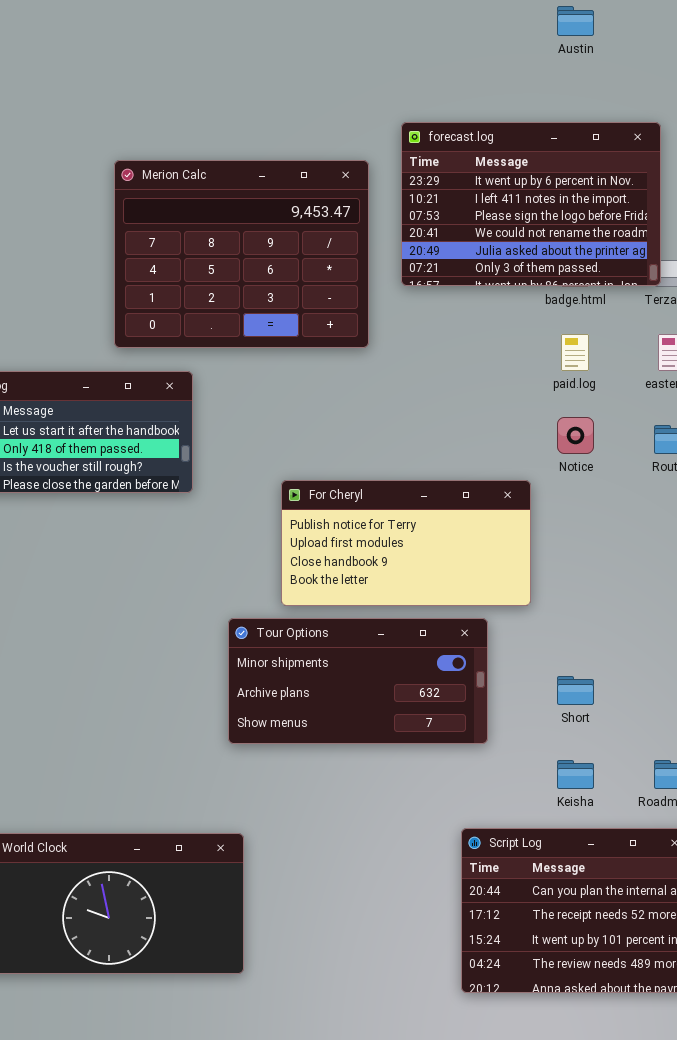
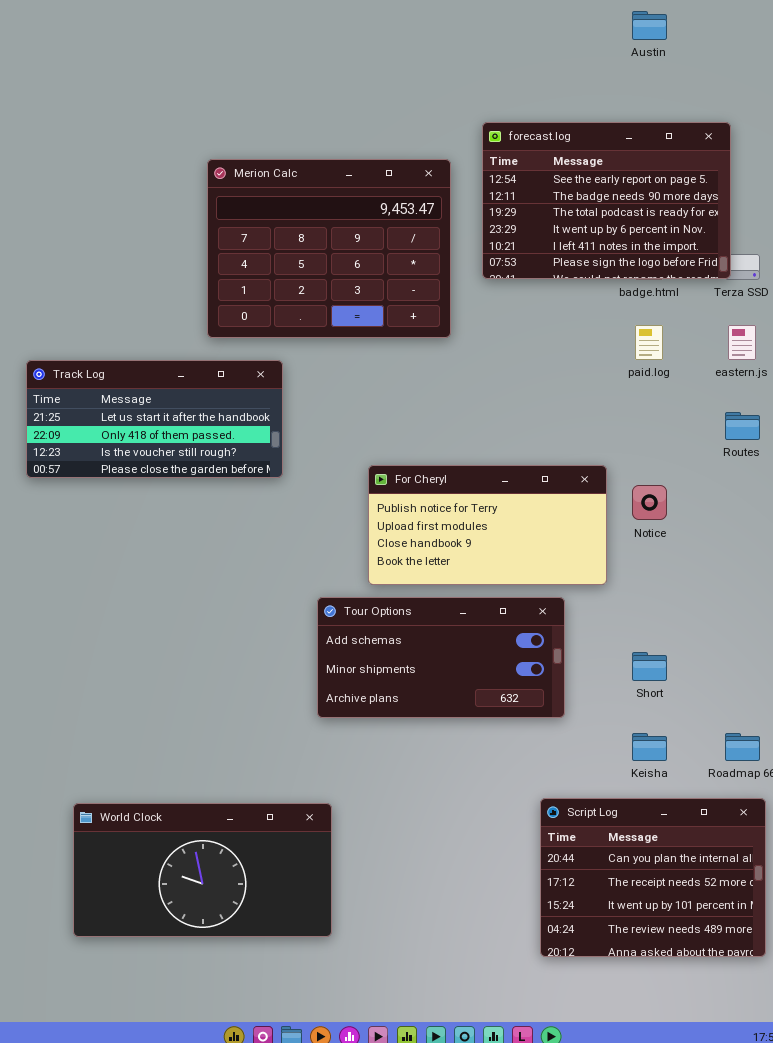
forecast.log: [401,122,661,286] -> [482,122,731,279], scrolled up 3 rows
Notice: [557,417,594,454] -> [632,485,667,520], moved
Tour Options: [228,618,488,744] -> [317,597,565,718], scrolled up 1 row

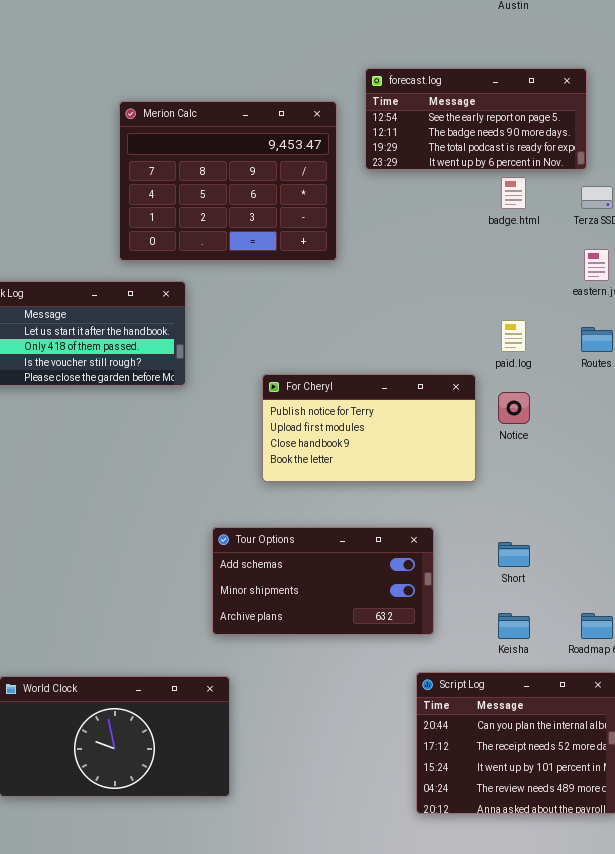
forecast.log: [482,122,731,279] -> [365,68,587,170], resized
paid.log: [635,325,663,360] -> [501,320,526,352], moved
Tour Options: [317,597,565,718] -> [212,527,434,635], moved

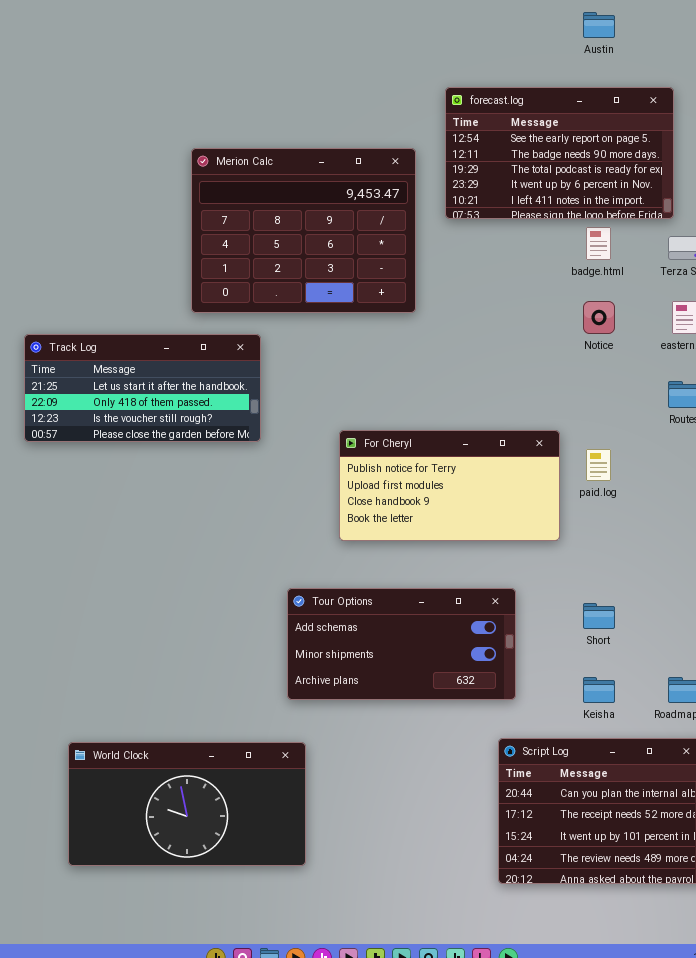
forecast.log: [365,68,587,170] -> [445,87,674,219], resized
paid.log: [501,320,526,352] -> [586,449,611,481], moved
Notice: [498,392,530,424] -> [583,301,615,334], moved

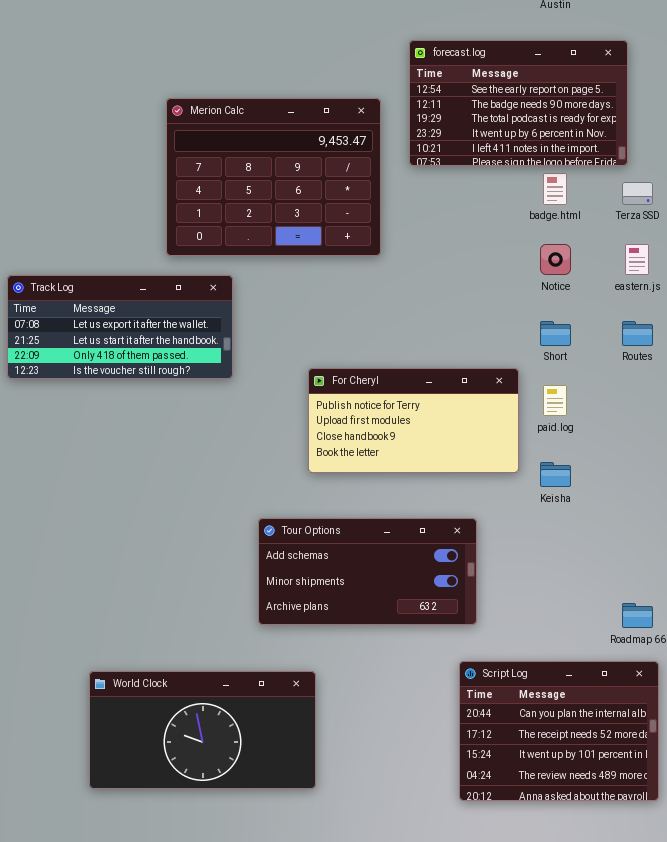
Track Log: [24,334,261,442] -> [7,275,233,379], scrolled up 1 row
Short: [583,603,615,629] -> [540,321,571,346], moved
Keisha: [583,677,615,703] -> [540,462,571,487], moved
World Clock: [68,742,306,866] -> [89,671,316,789], moved

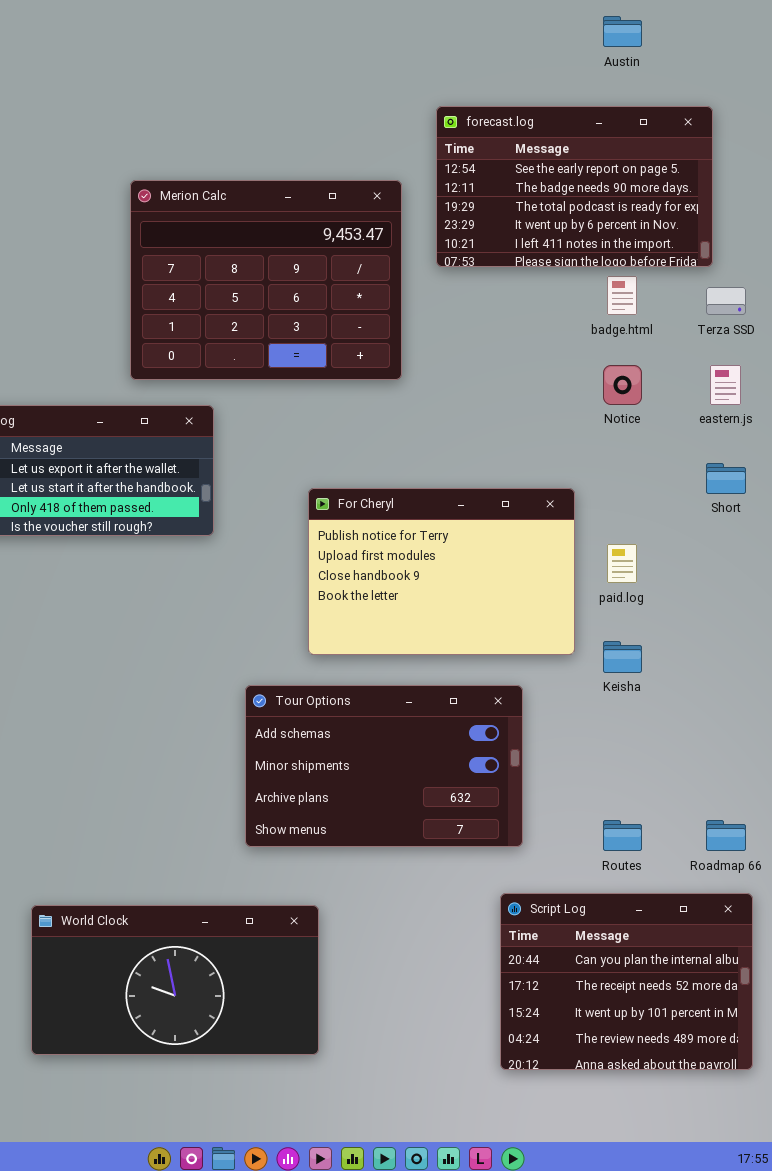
Short: [540,321,571,346] -> [706,463,746,494], moved
Routes: [622,321,653,346] -> [603,820,642,851], moved
For Cheryl: [308,368,519,473] -> [308,488,575,655], resized
Tour Options: [258,518,477,625] -> [245,685,523,847], resized

